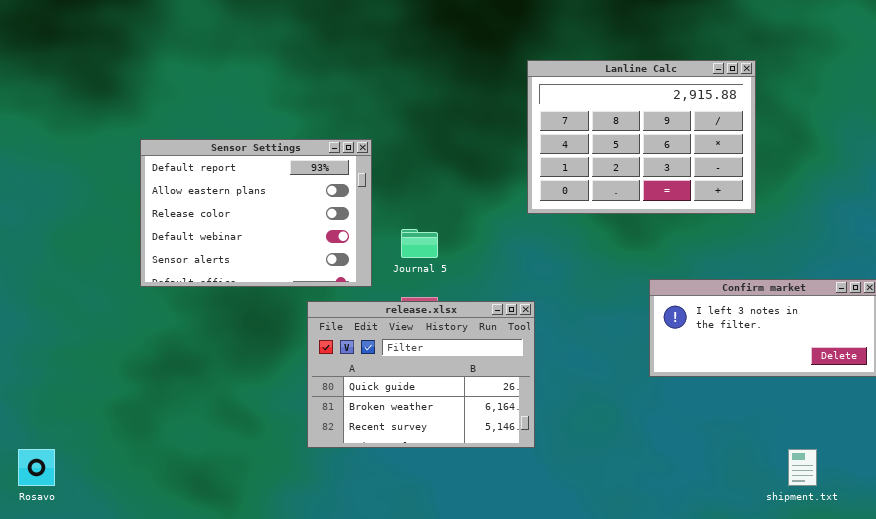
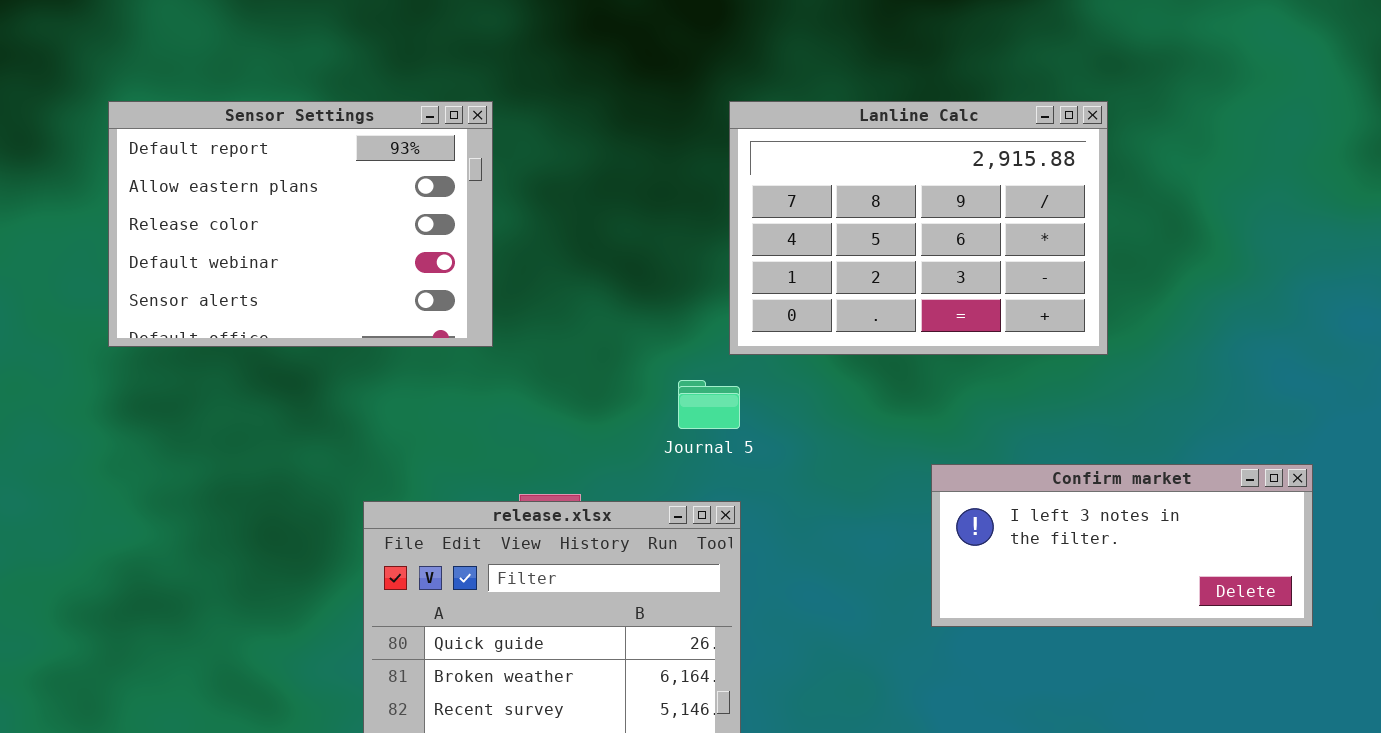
Sensor Settings: [140,139,372,287] -> [108,101,493,347], moved
Journal 5: [401,229,438,258] -> [678,380,740,429], moved

